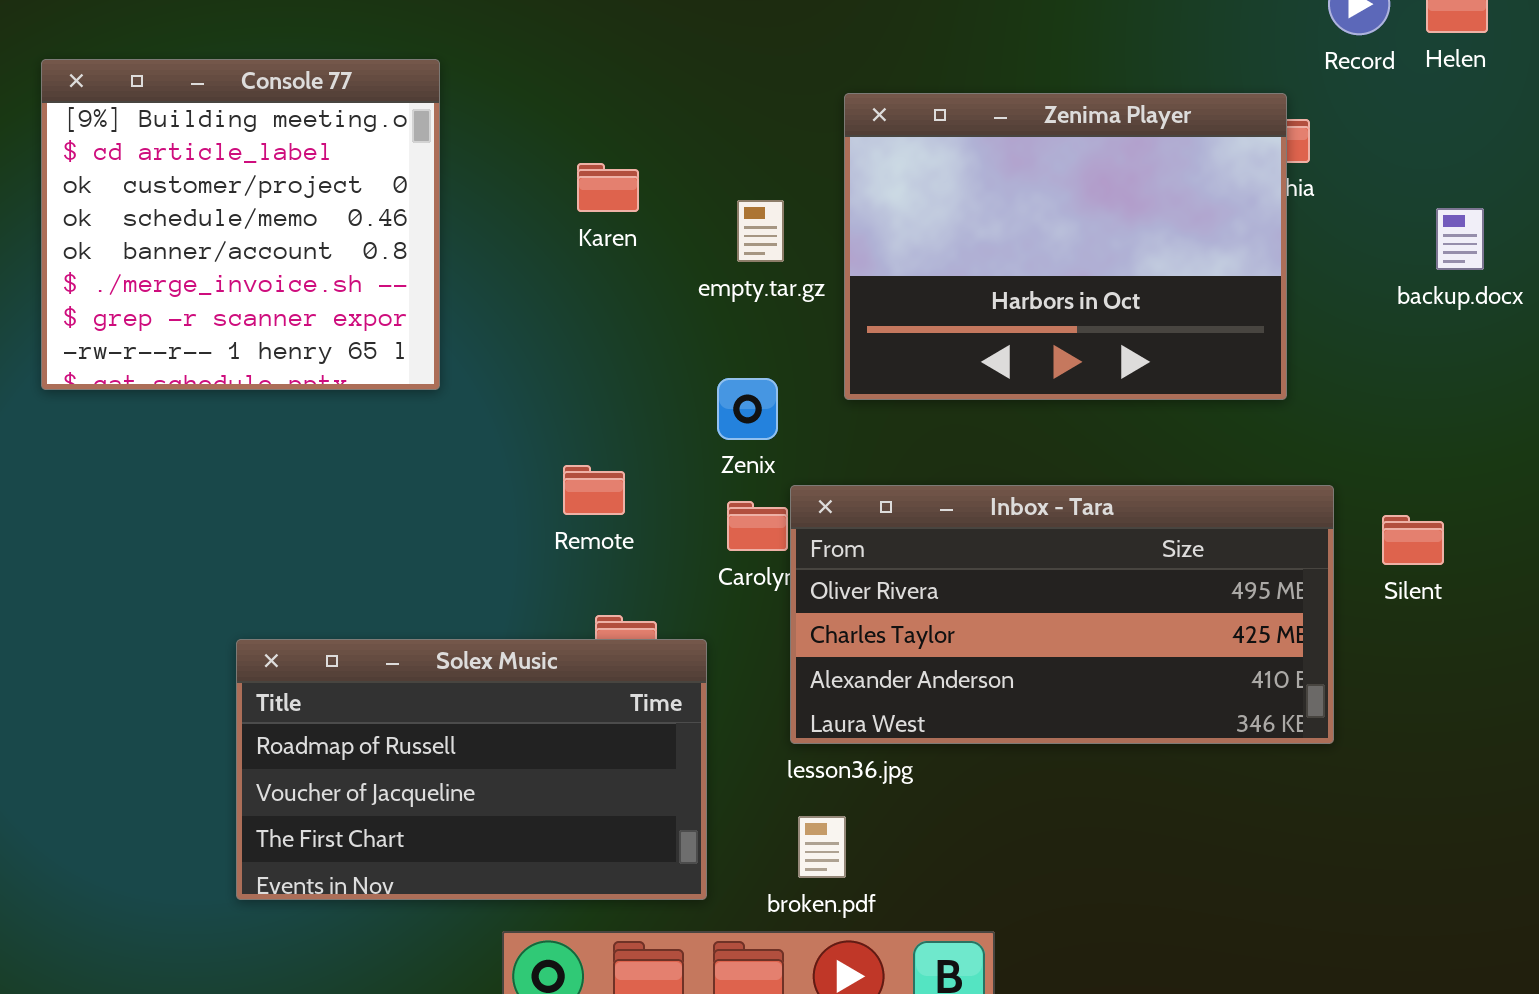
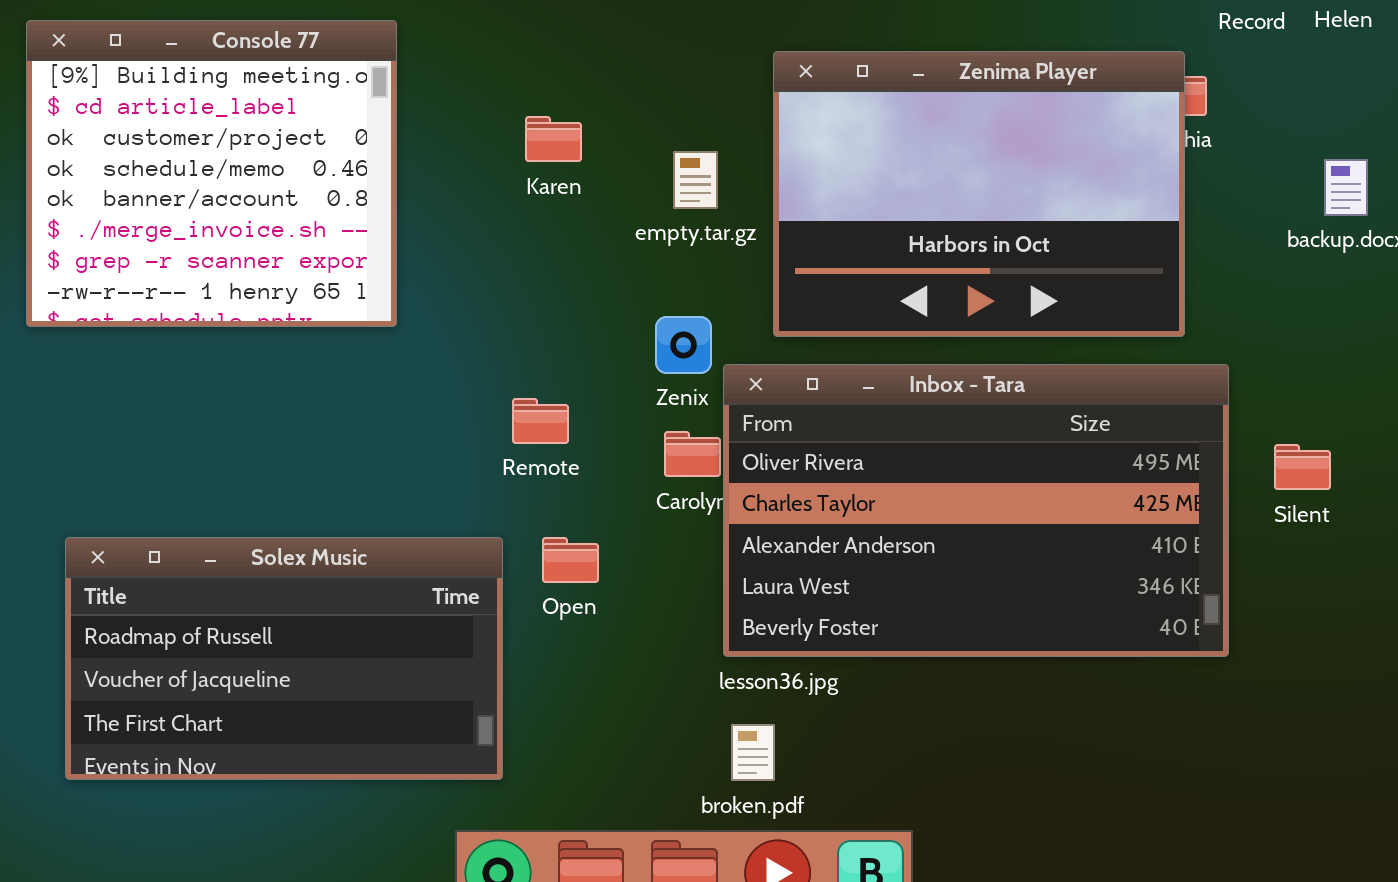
Inbox - Tara: [790,485,1334,744] -> [723,364,1229,657], resized
Solex Music: [236,639,707,900] -> [65,537,503,780], moved

